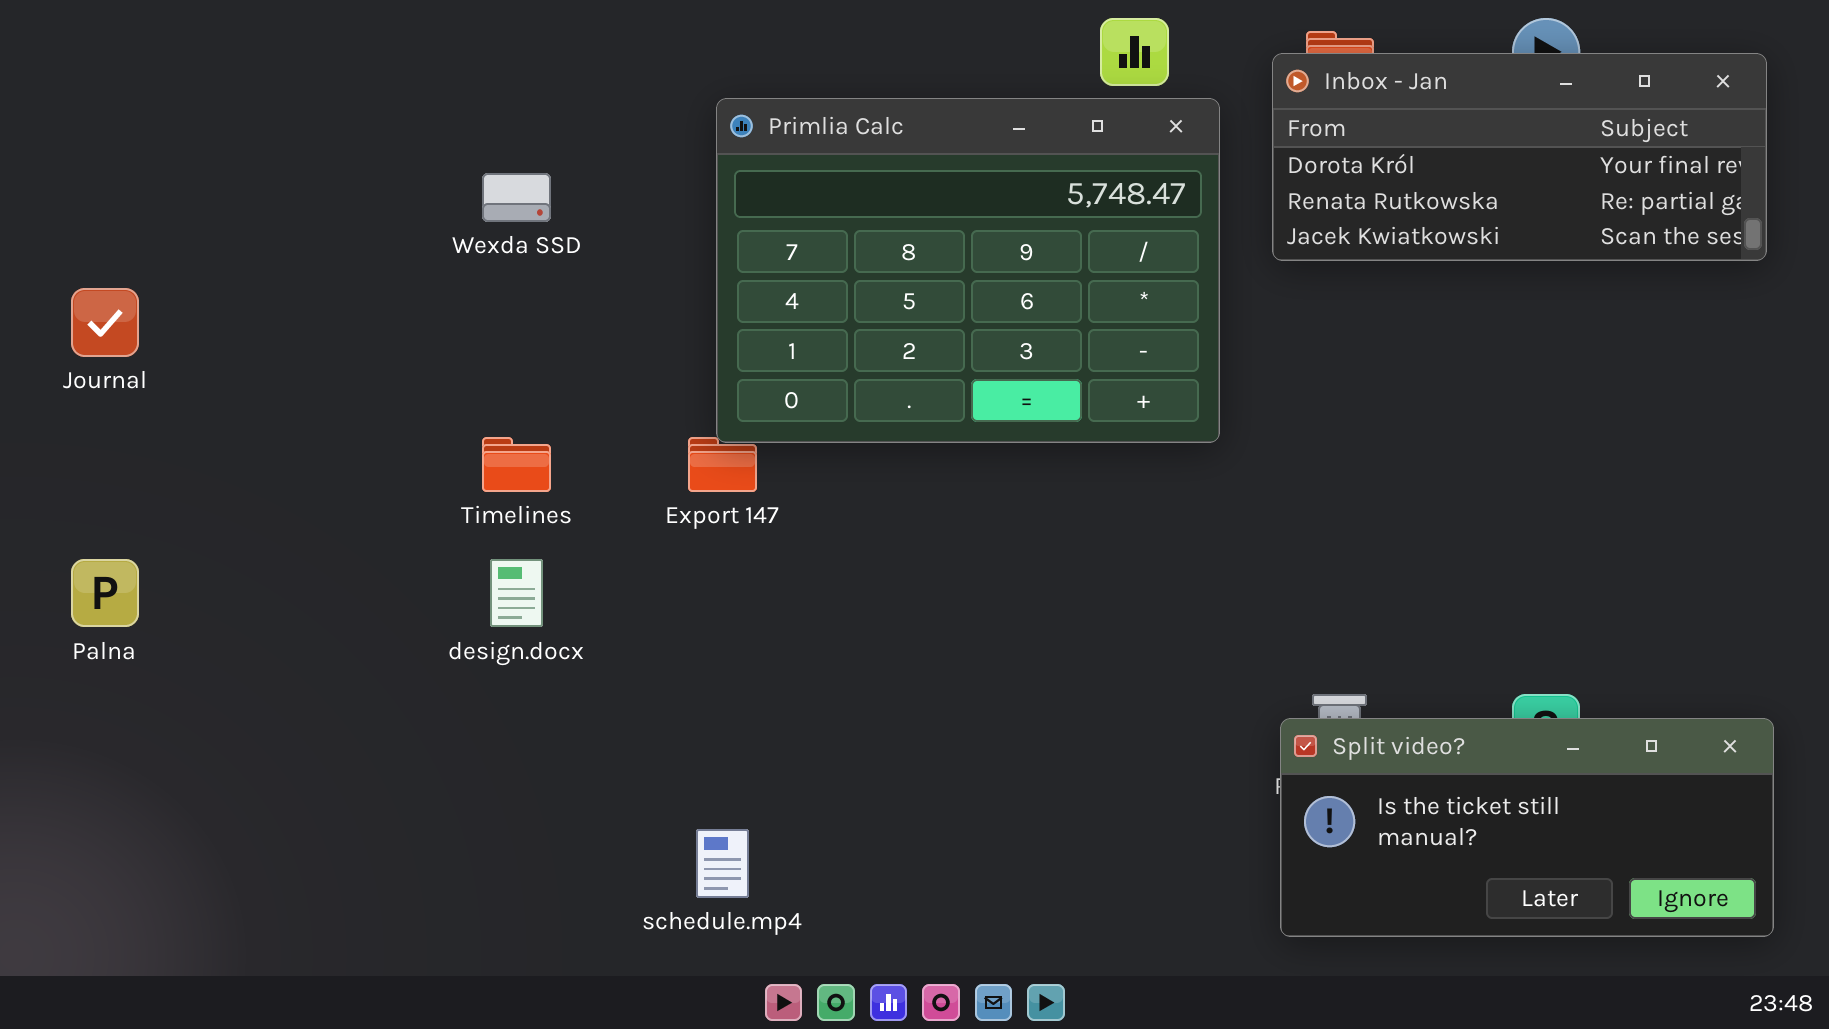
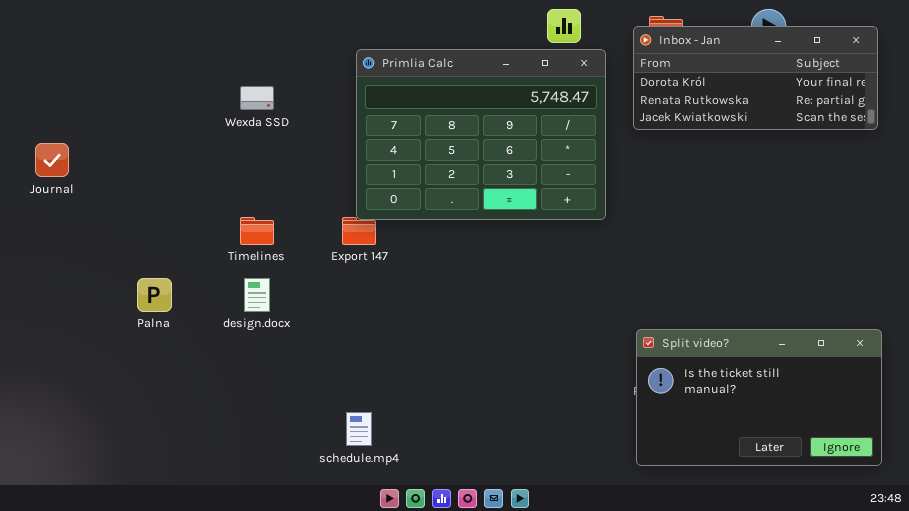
Palna: [71,559,139,627] -> [137,278,172,312], moved
Split video?: [1280,718,1774,937] -> [636,329,882,466], resized

